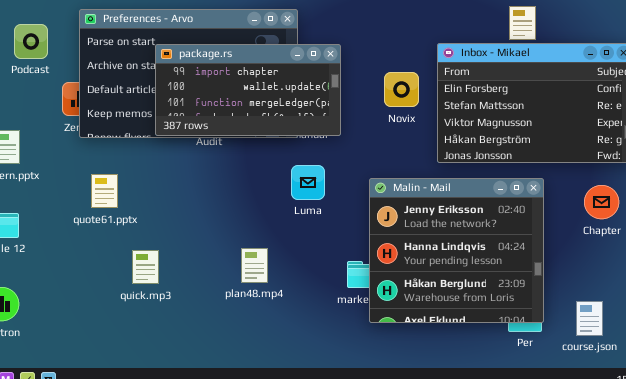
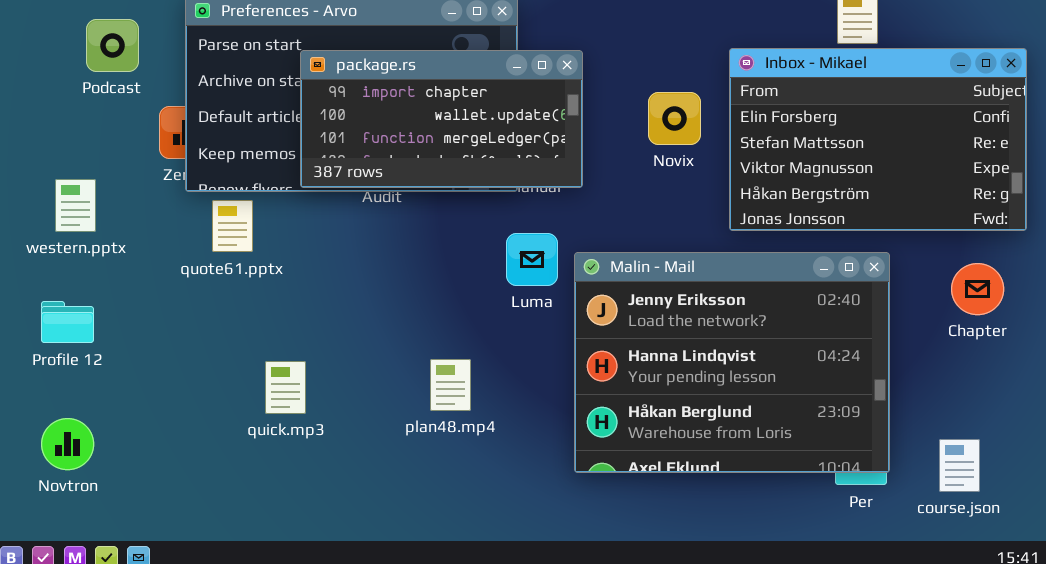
quote61.pptx: [91,174,118,208] -> [212,200,253,252], moved
Malin - Mail: [369,178,544,323] -> [574,252,890,473], resized

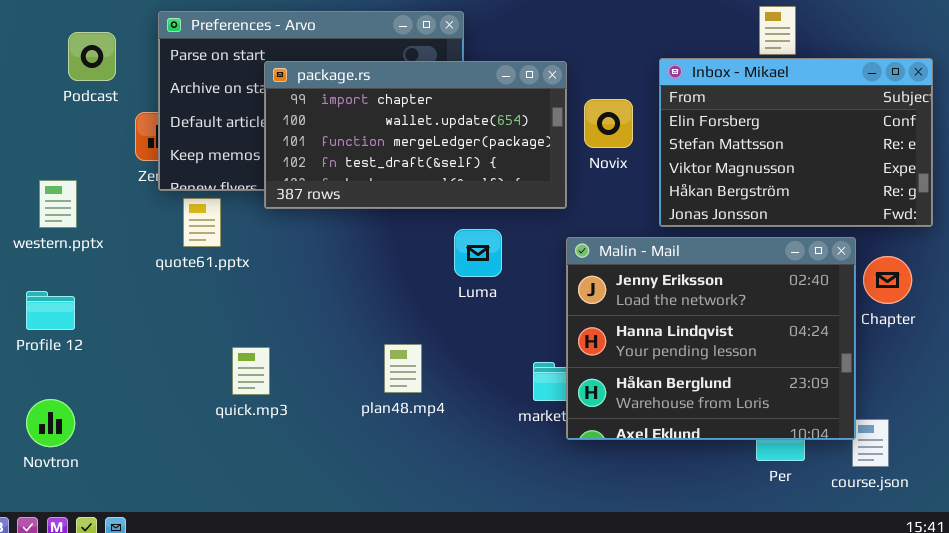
package.rs: [300,50,583,188] -> [264,61,567,209], resized
Malin - Mail: [574,252,890,473] -> [566,237,856,440], moved

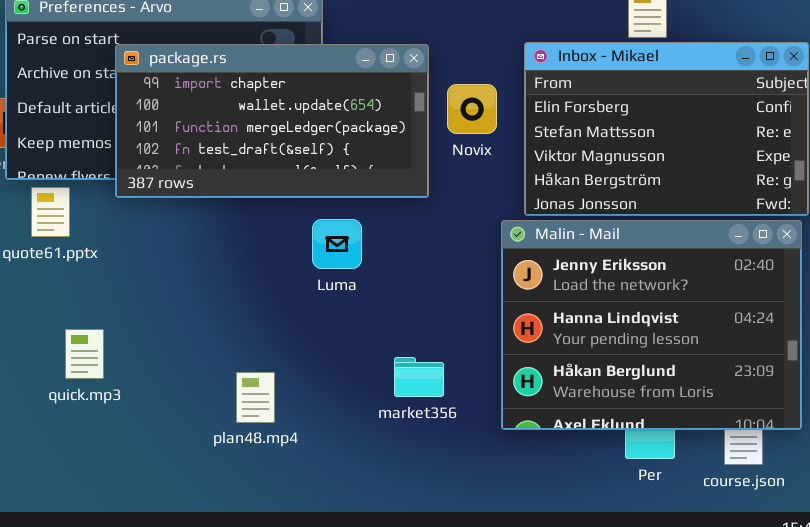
Malin - Mail: [566,237,856,440] -> [501,220,802,430], moved
plan48.mp4: [384,344,422,393] -> [236,372,275,423], moved
quick.mp3: [232,347,270,395] -> [65,329,104,379], moved

